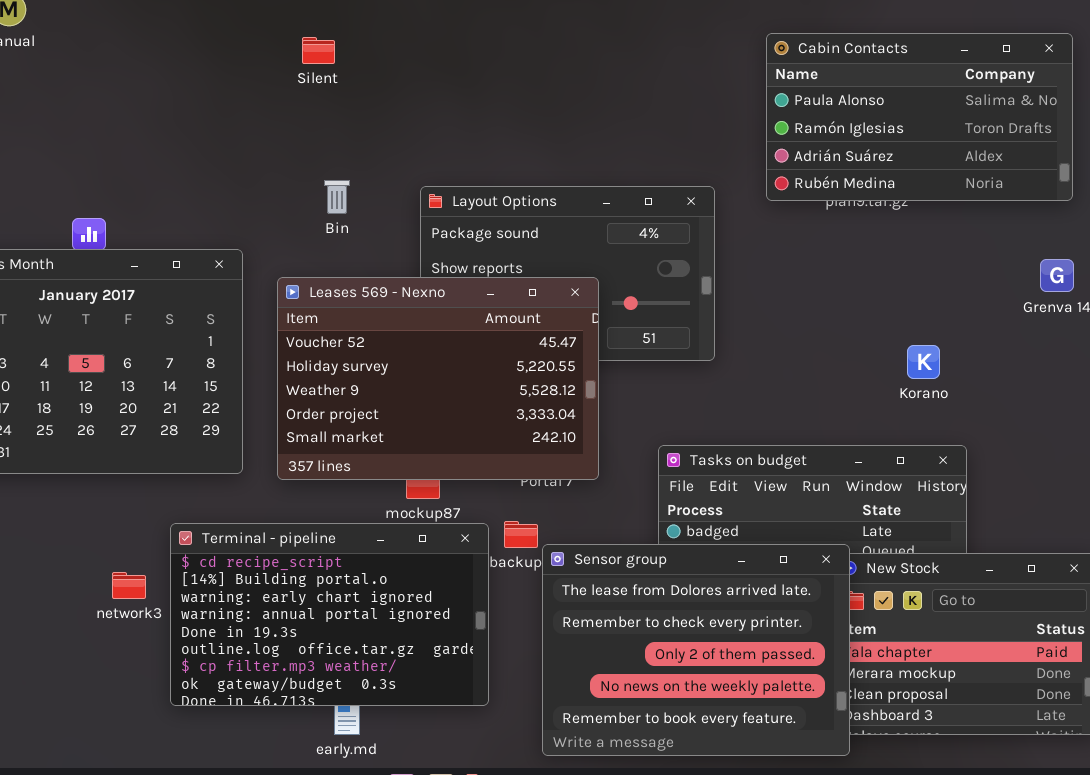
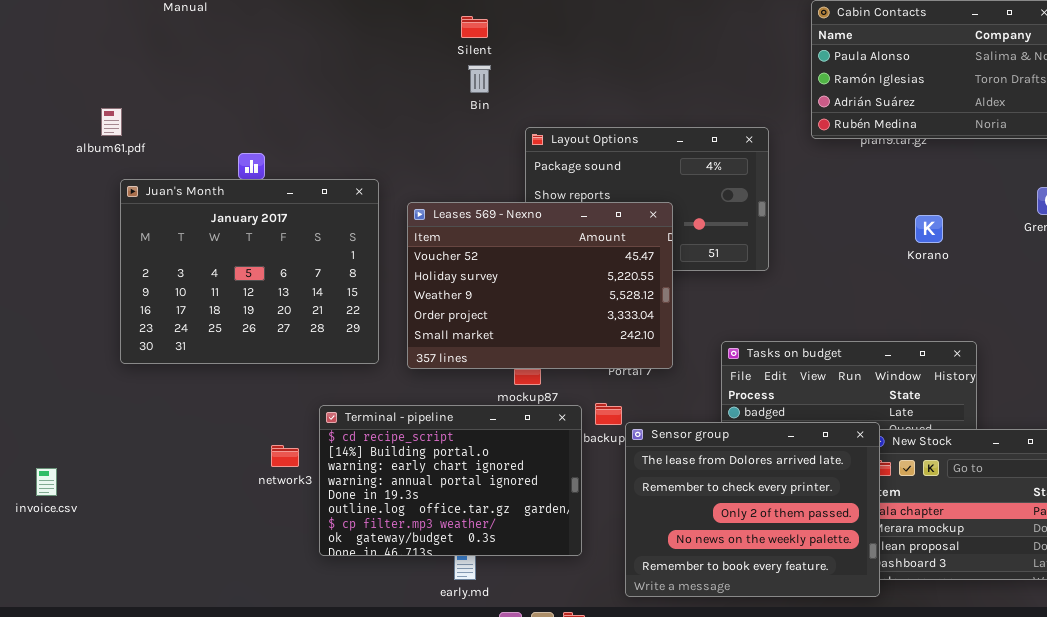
Silent: [302,37,335,64] -> [461,16,488,38], moved
Bin: [324,180,350,214] -> [468,65,491,93], moved
Korano: [907,345,940,379] -> [915,215,943,243], moved

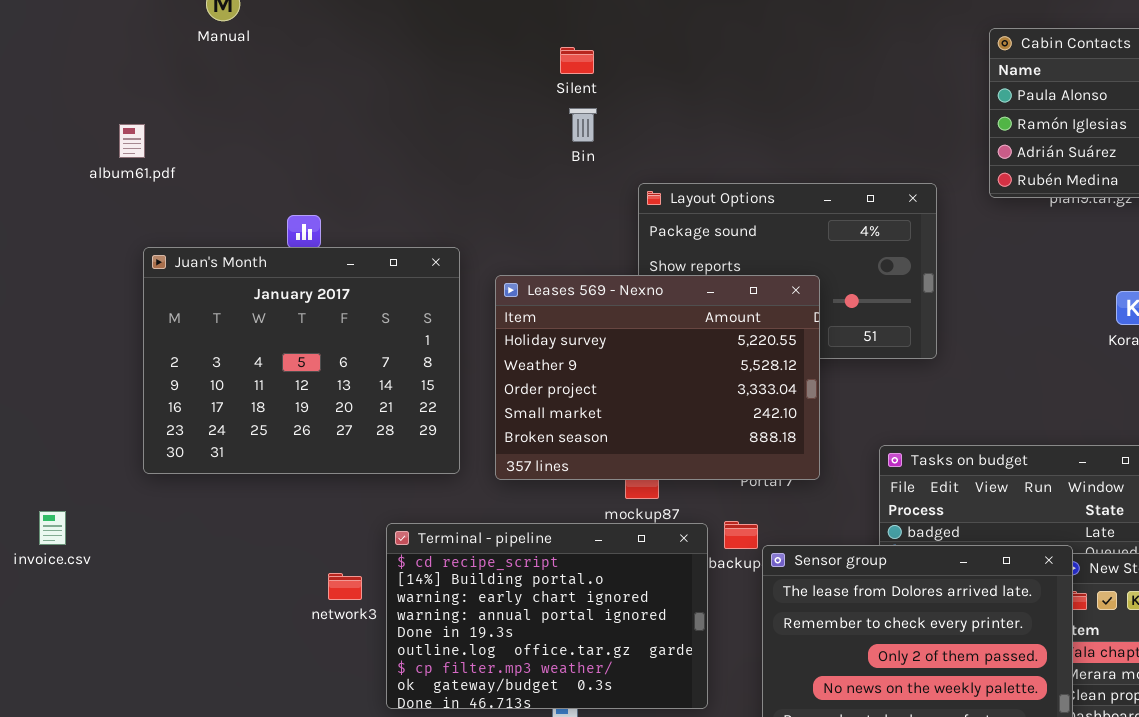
album61.pdf: [101,108,122,136] -> [119,124,145,158], moved
Leases 569 - Nexno: [407,202,673,369] -> [495,275,820,480], scrolled down 1 row
invoice.csv: [36,468,57,496] -> [39,511,66,545], moved

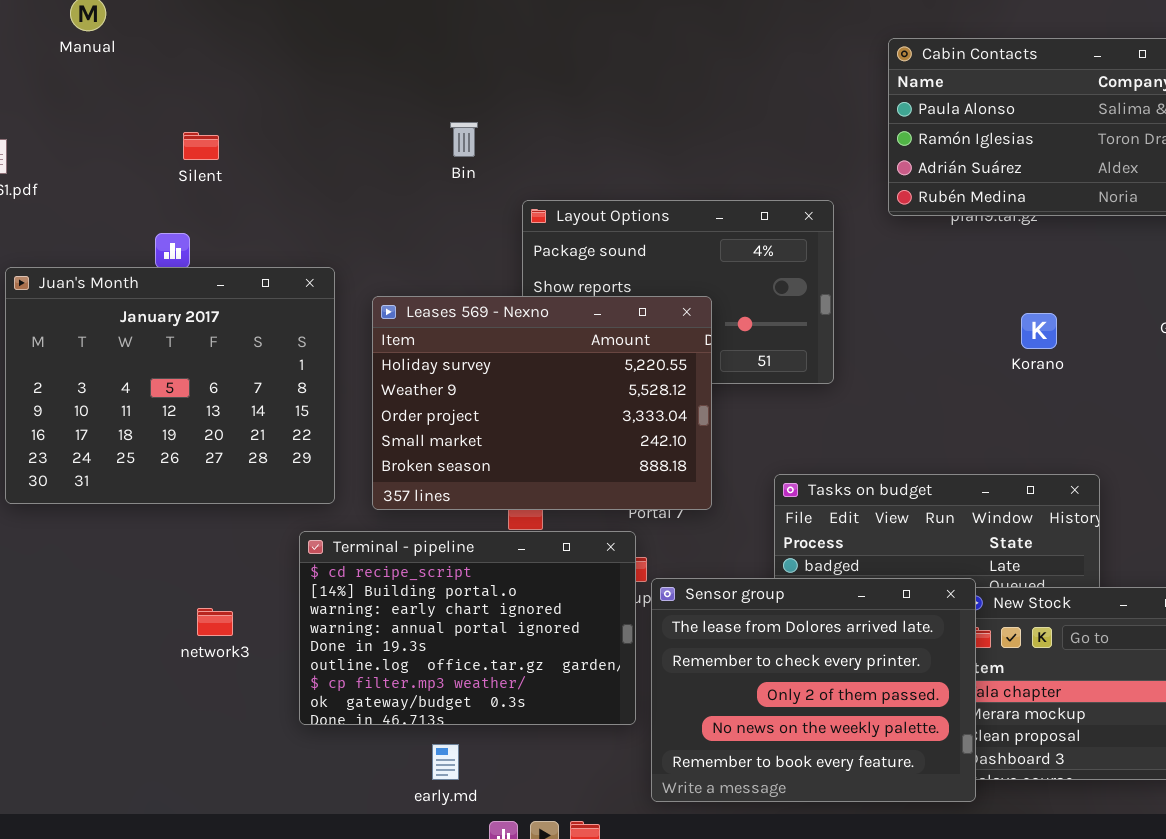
Silent: [560,47,594,74] -> [183,132,219,160], moved
Terminal - pipeline: [386,523,708,709] -> [299,531,636,725], moved

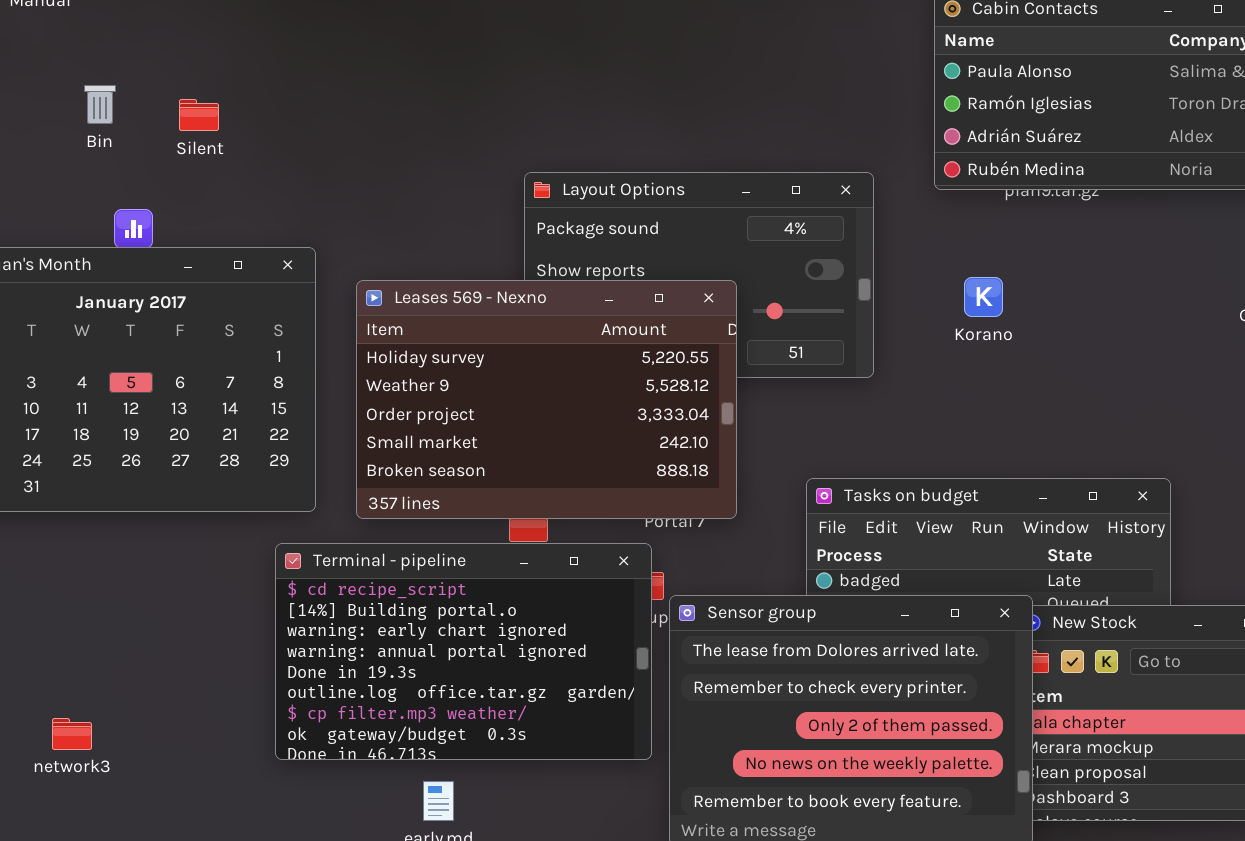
Bin: [450,122,478,157] -> [84,85,116,124], moved
Silent: [183,132,219,160] -> [179,99,219,131], moved
Korano: [1021,313,1057,349] -> [964,277,1003,317], moved
network3: [197,608,233,636] -> [52,718,92,750], moved

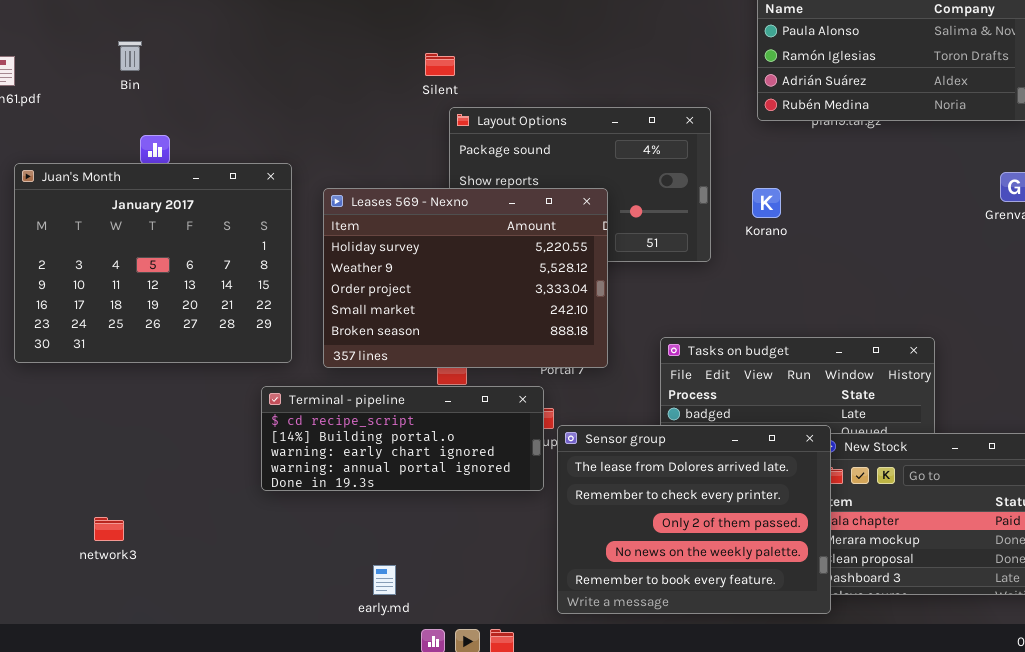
Silent: [179,99,219,131] -> [425,53,455,76], moved
Korano: [964,277,1003,317] -> [752,188,781,218], moved
Terminal - pipeline: [275,543,652,760] -> [261,386,544,491], resized

